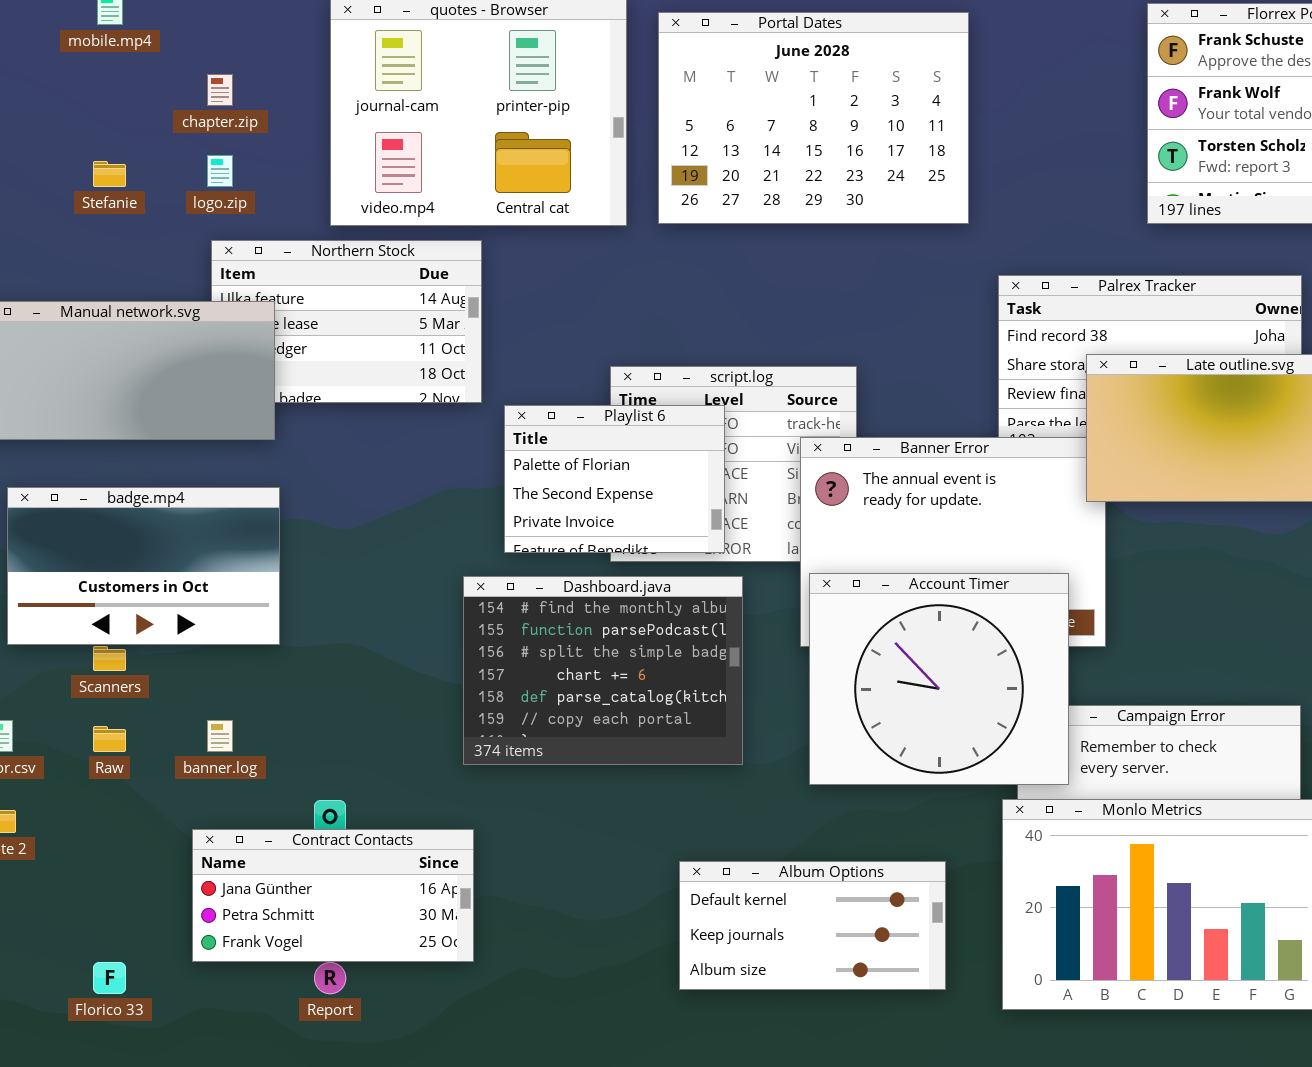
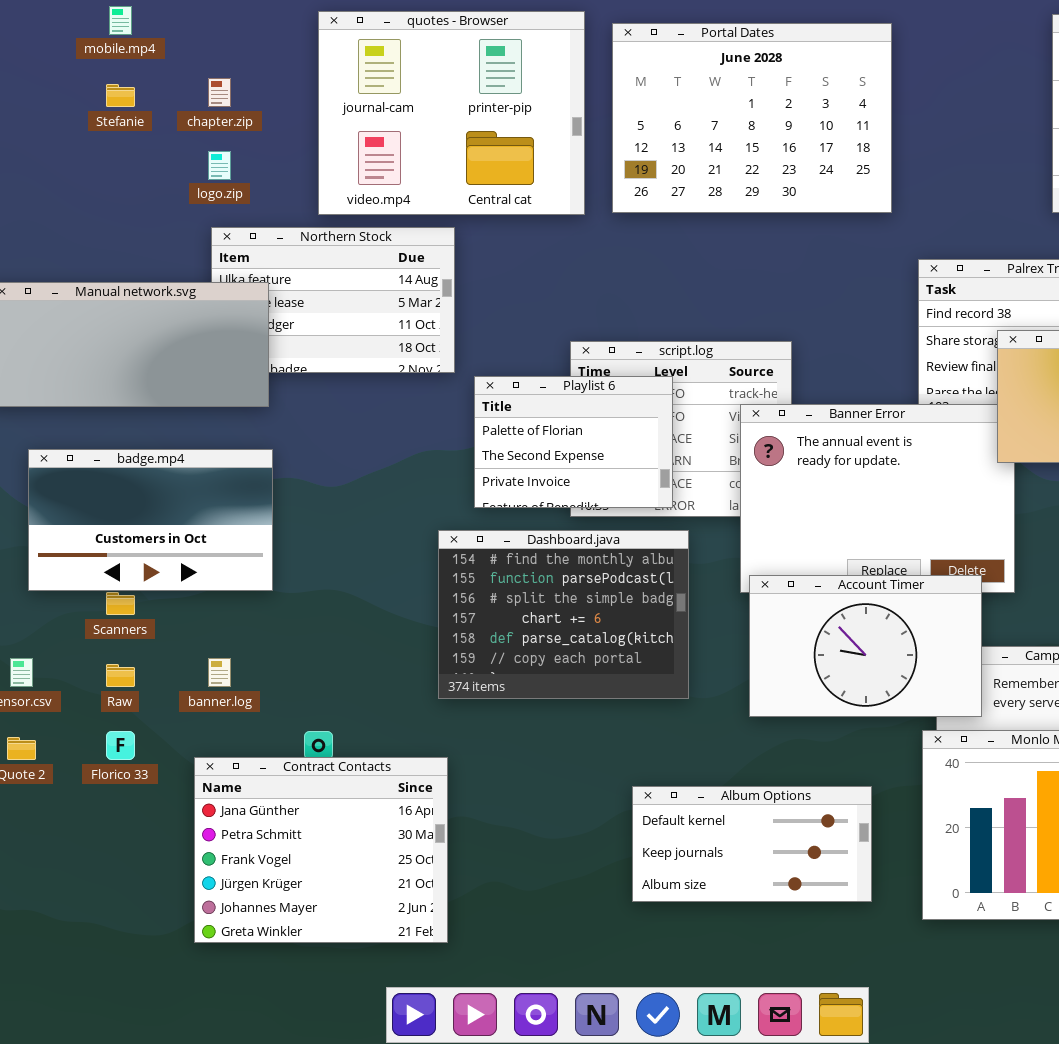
Stefanie: [93,161,126,187] -> [106,84,135,107], moved
Account Timer: [809,573,1069,785] -> [749,575,982,717], resized
Contract Contacts: [192,829,474,962] -> [194,757,448,943], resized
Florico 33: [93,962,126,994] -> [106,731,135,760], moved

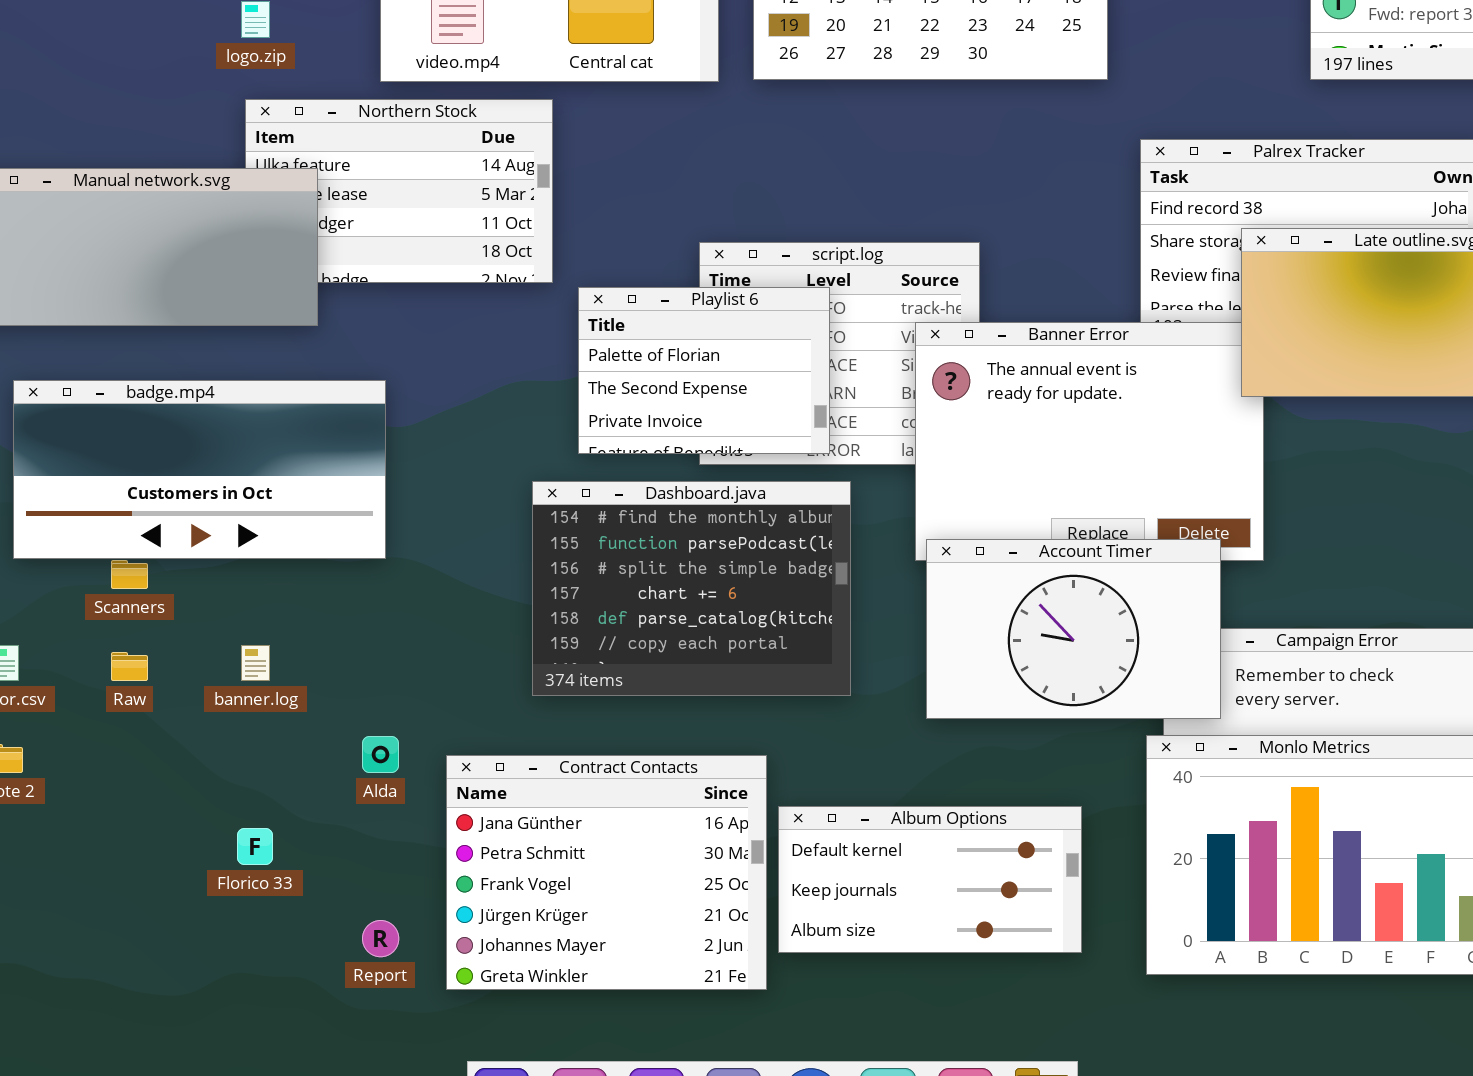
badge.mp4: [28,449,273,591] -> [13,380,386,559], resized
Florico 33: [106,731,135,760] -> [237,828,273,865], moved
Contract Contacts: [194,757,448,943] -> [446,755,767,990], moved

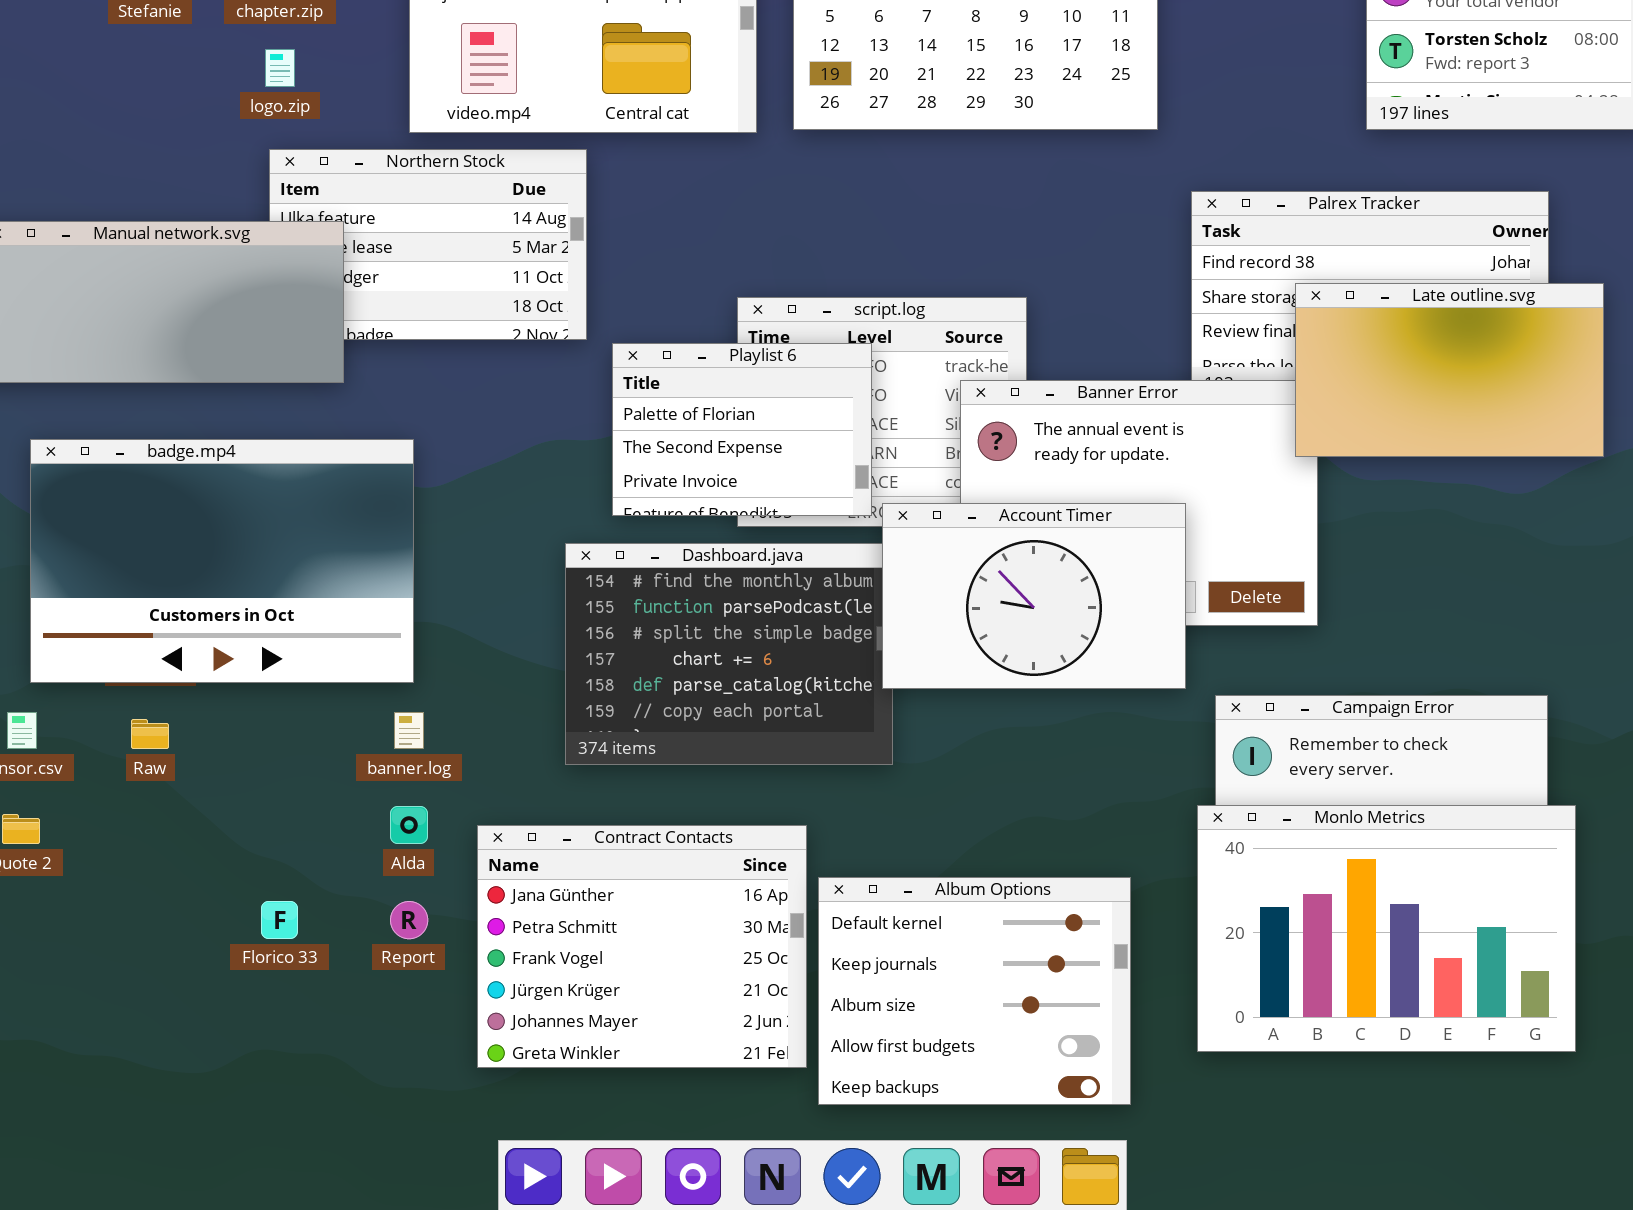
badge.mp4: [13,380,386,559] -> [30,439,414,683], resized
Account Timer: [926,539,1221,719] -> [882,503,1186,689], moved
banner.log: [241,645,270,681] -> [394,712,424,749], moved
Album Options: [778,806,1082,953] -> [818,877,1131,1105], resized
Report: [362,920,399,957] -> [390,901,428,939], moved

